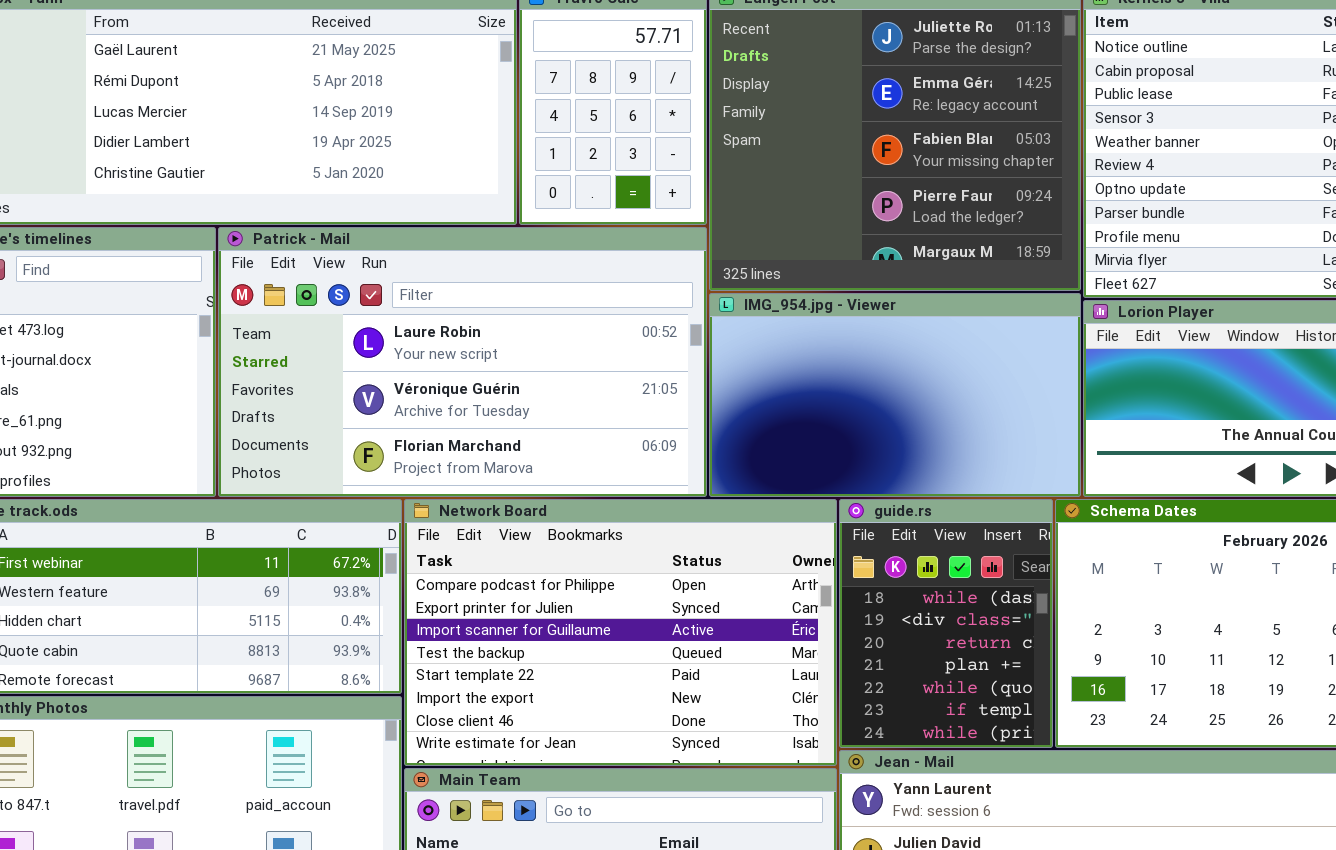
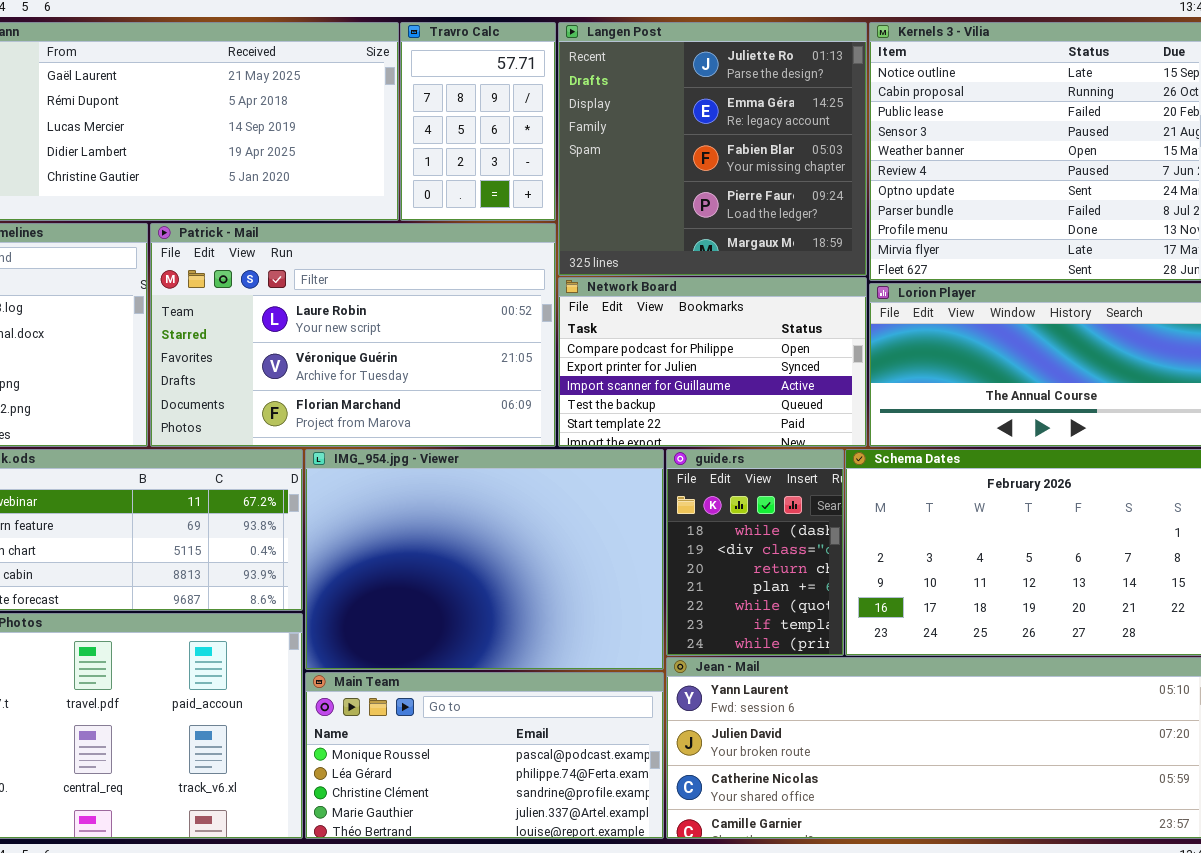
IMG_954.jpg - Viewer: [709,293,1081,497] -> [305,449,664,670], moved, resized
Network Board: [404,499,837,766] -> [558,277,867,447], moved, resized

